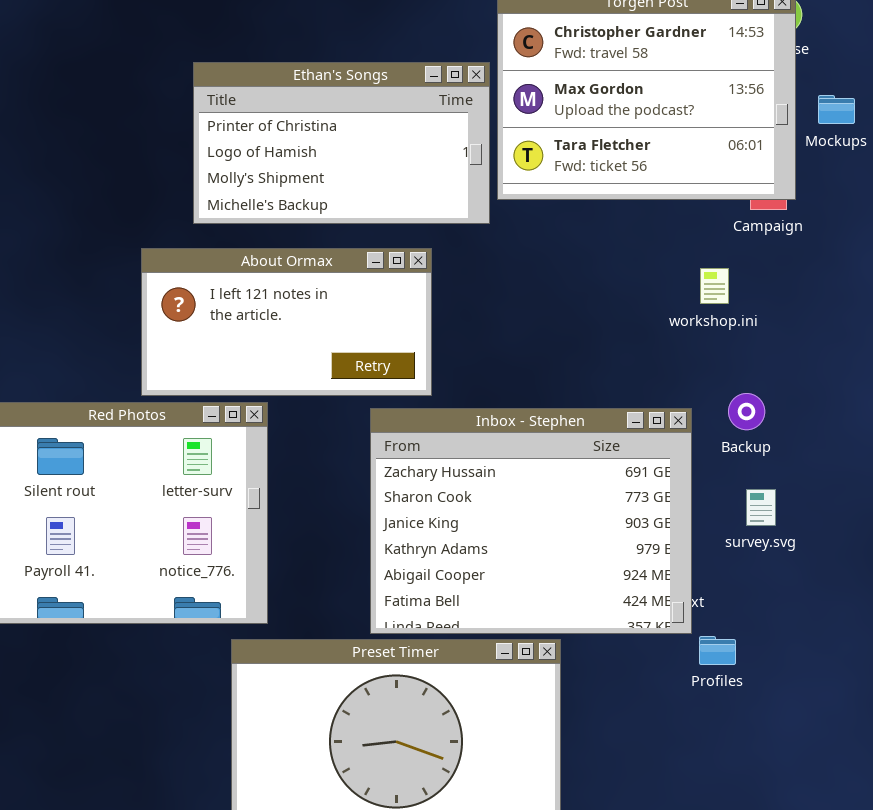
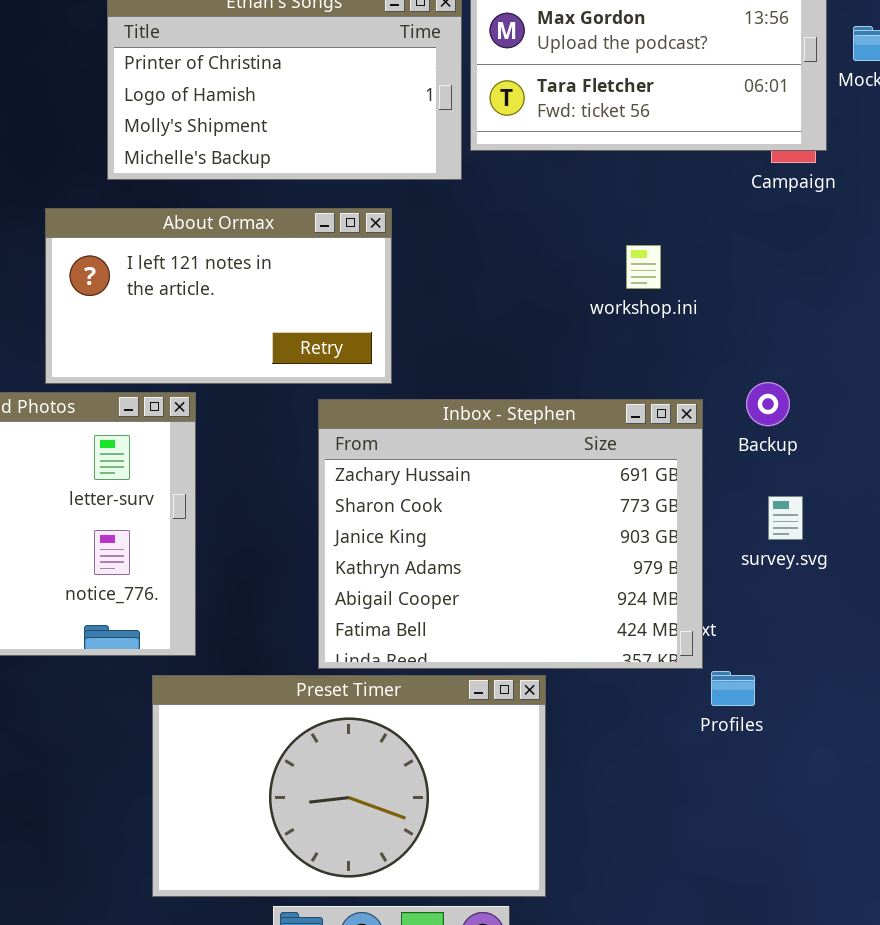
workshop.ini: [700,268,729,304] -> [626,245,661,289], moved

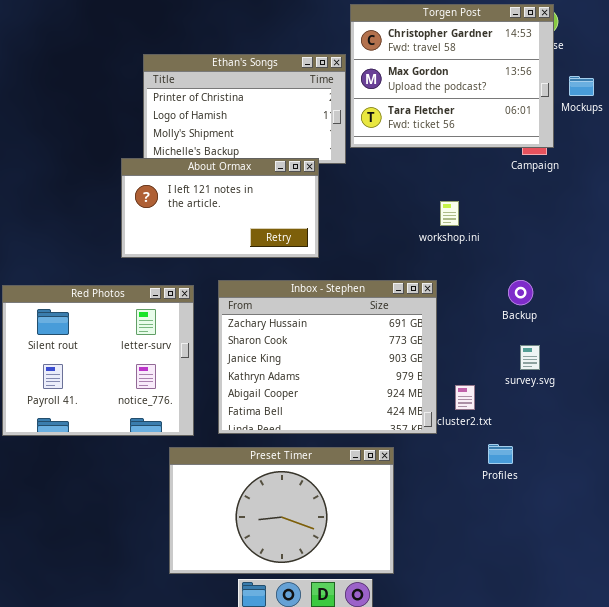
About Ormax: [45,208,392,384] -> [121,158,319,258], moved
Inbox - Stephen: [318,399,703,669] -> [218,280,437,434], moved

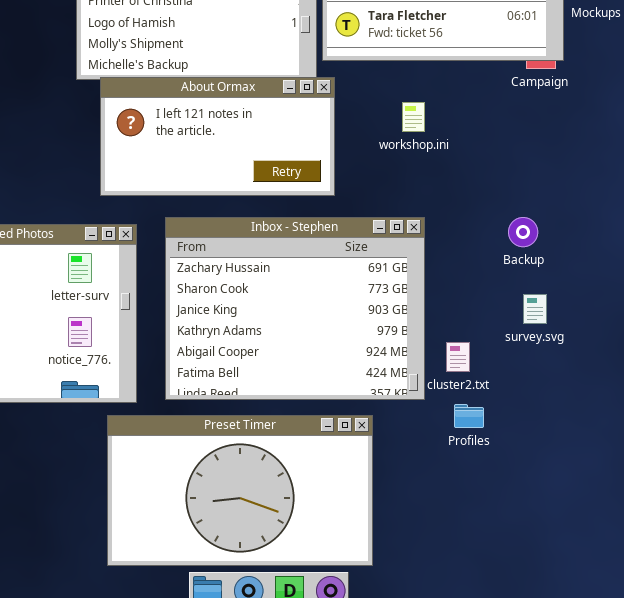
About Ormax: [121,158,319,258] -> [100,77,335,196], moved
workshop.ini: [440,201,459,226] -> [402,102,425,132], moved
Profiles: [488,444,513,464] -> [454,404,484,428], moved

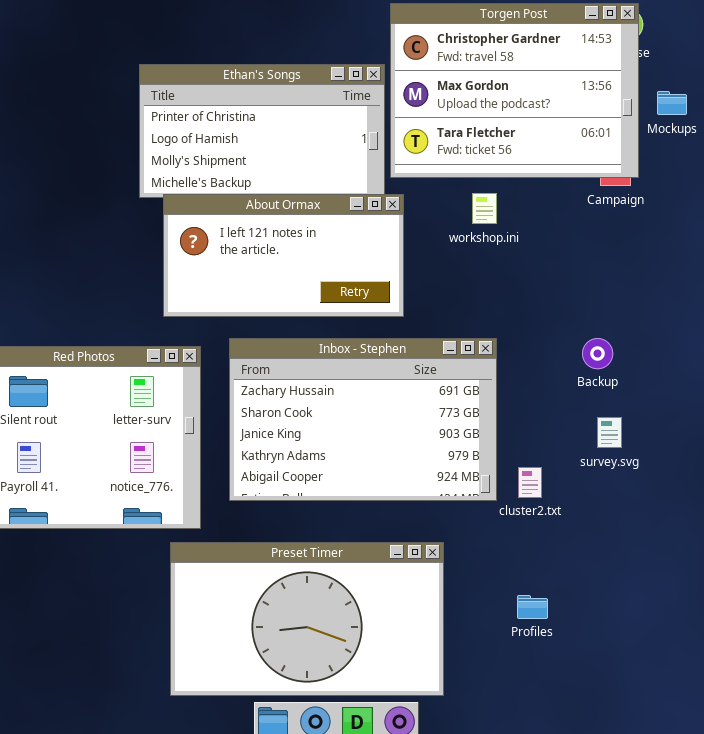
workshop.ini: [402,102,425,132] -> [472,193,497,224], moved
Inbox - Stephen: [165,217,425,400] -> [229,338,497,501], resized
Profiles: [454,404,484,428] -> [517,595,548,619], moved

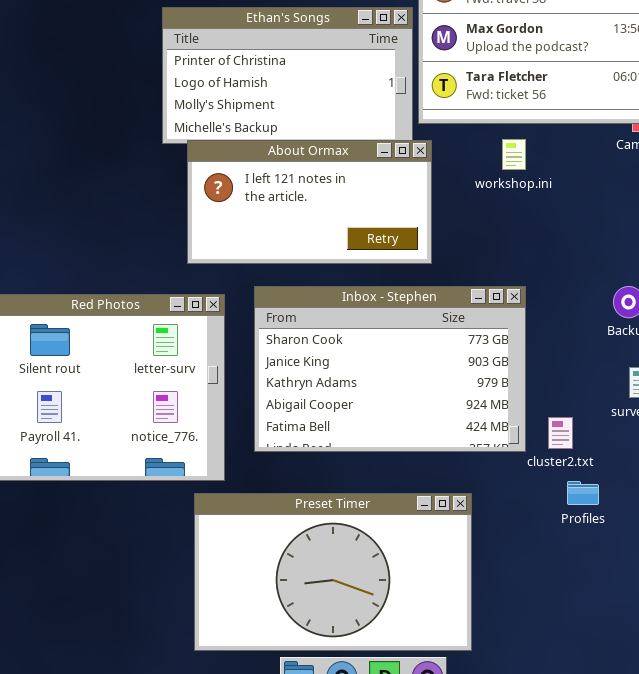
Inbox - Stephen: [229,338,497,501] -> [254,286,526,452], scrolled down 1 row
Profiles: [517,595,548,619] -> [567,481,599,505], moved

